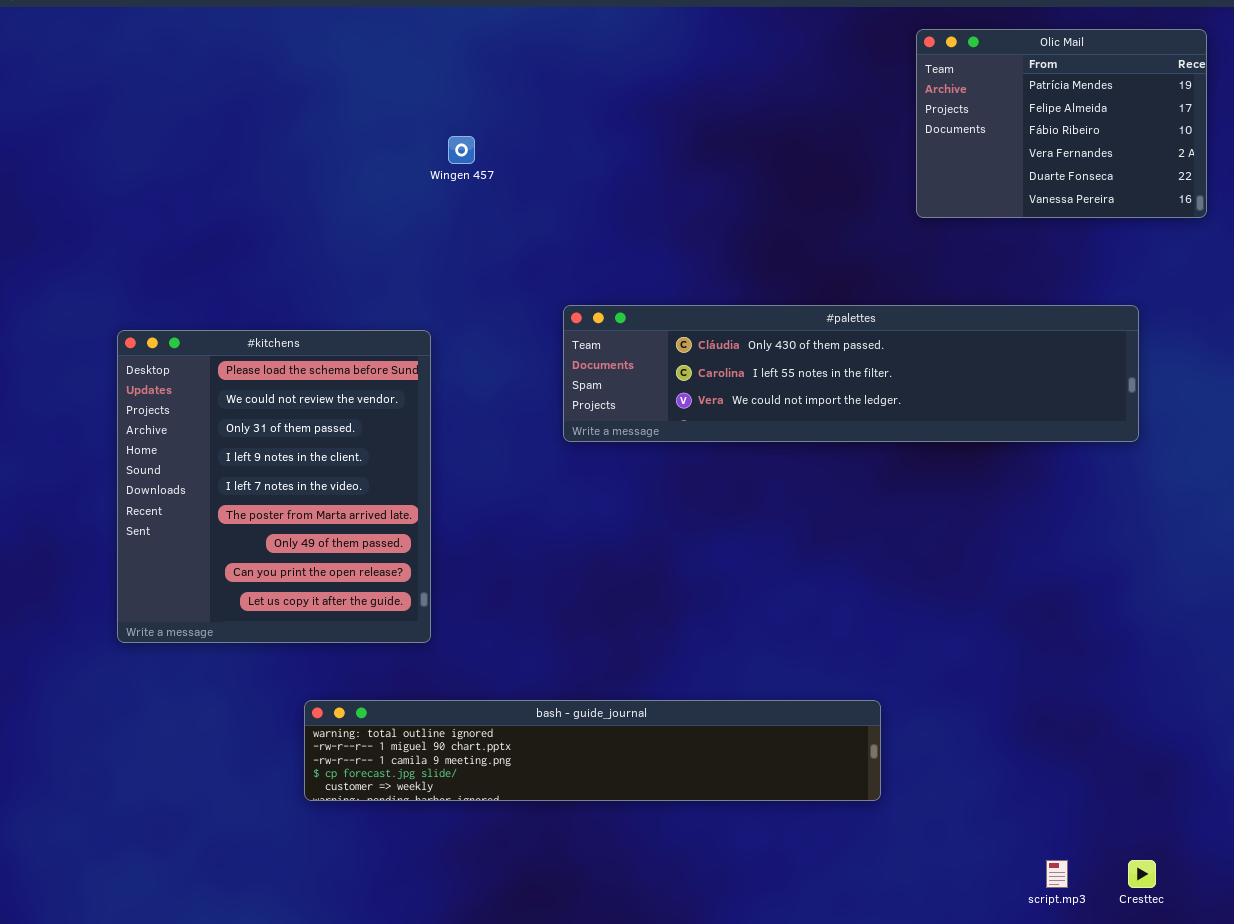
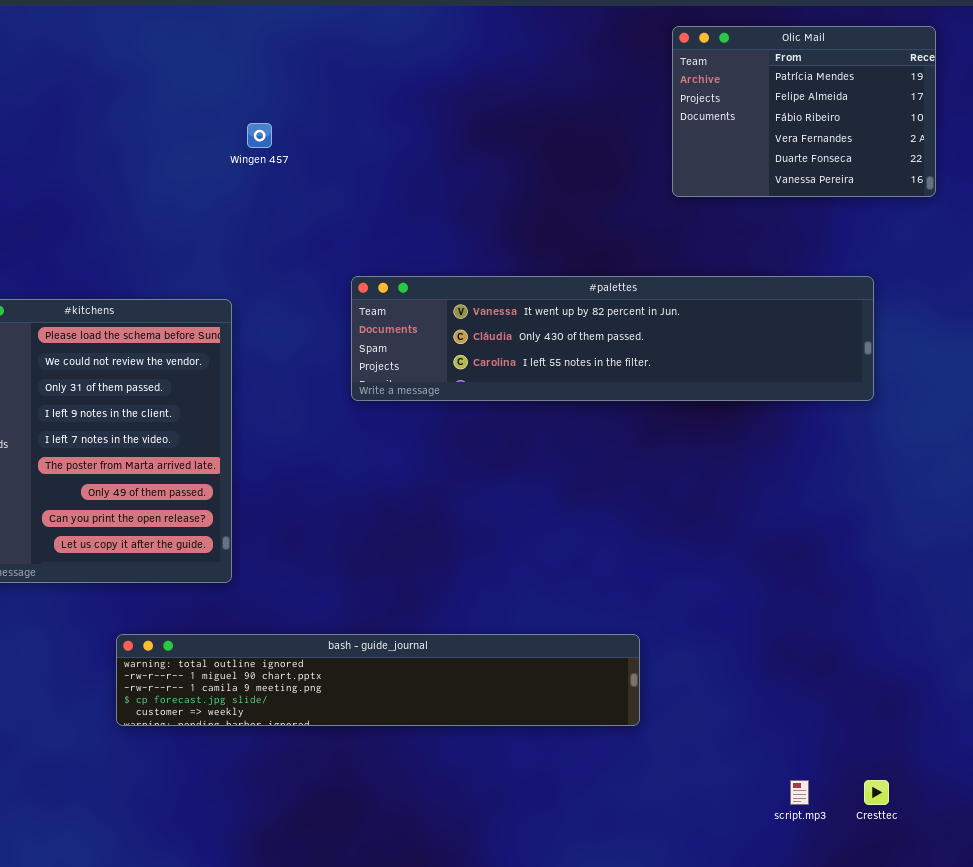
#palettes: [563,305,1139,442] -> [351,276,874,401], scrolled up 1 row

